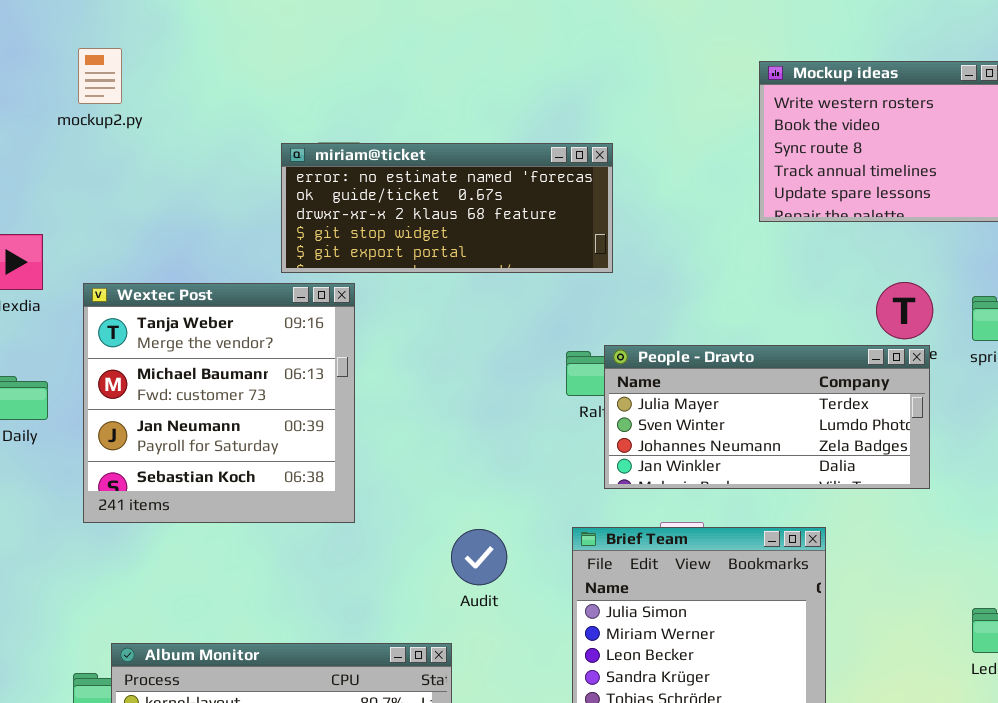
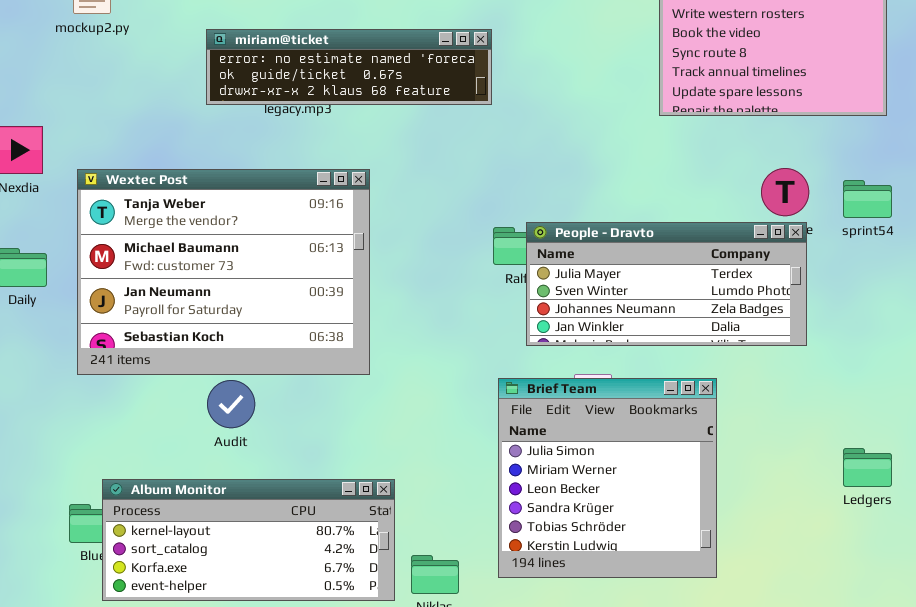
miriam@ticket: [281,143,613,273] -> [206,29,492,105], moved, resized
Wextec Post: [83,283,355,523] -> [77,169,370,375], resized
Audit: [451,529,507,585] -> [207,380,255,428], moved

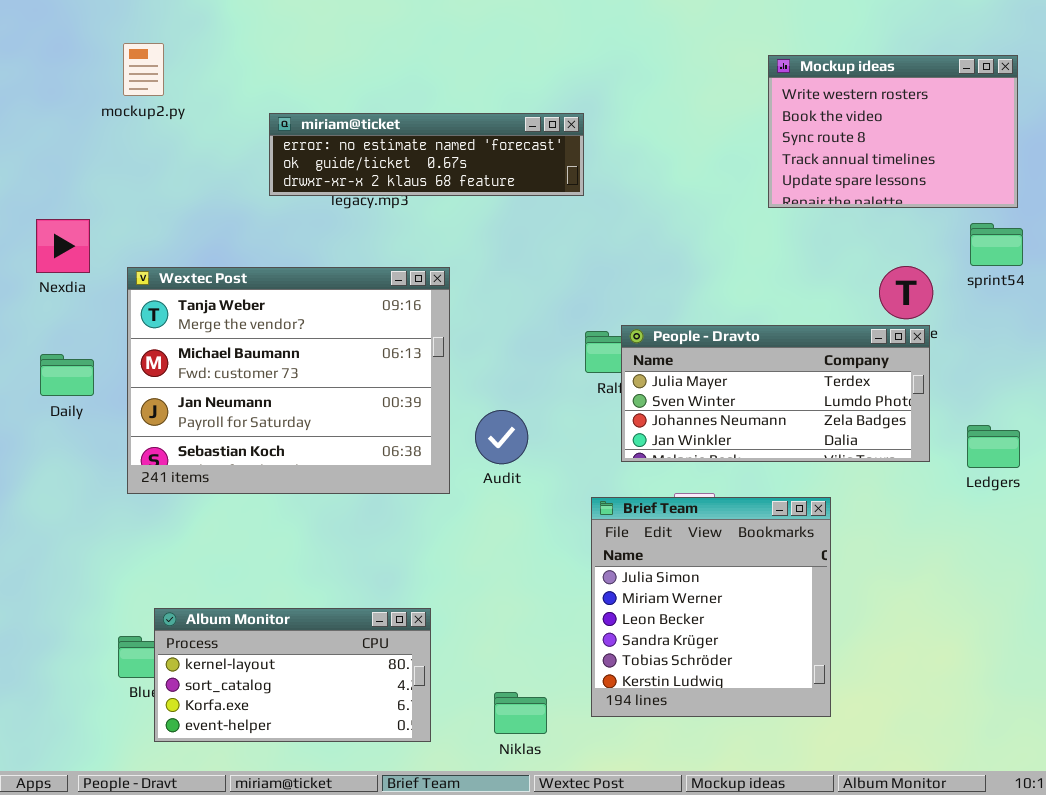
sprint54: [843,180,892,218] -> [970,223,1023,266], moved
Audit: [207,380,255,428] -> [475,410,528,464], moved
Ledgers: [843,448,892,487] -> [967,425,1020,468], moved
Album Monitor: [102,479,395,601] -> [154,608,431,742], resized

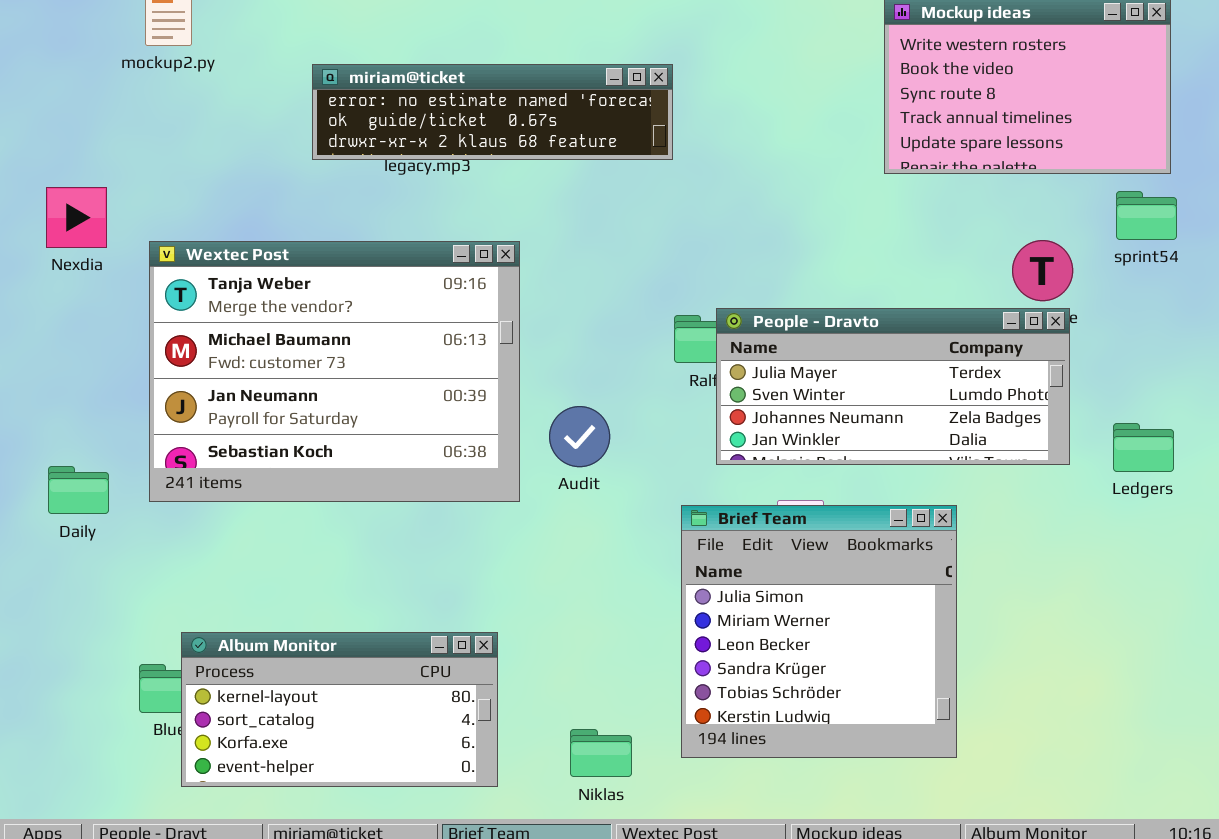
Daily: [40,354,94,396] -> [48,466,109,514], moved

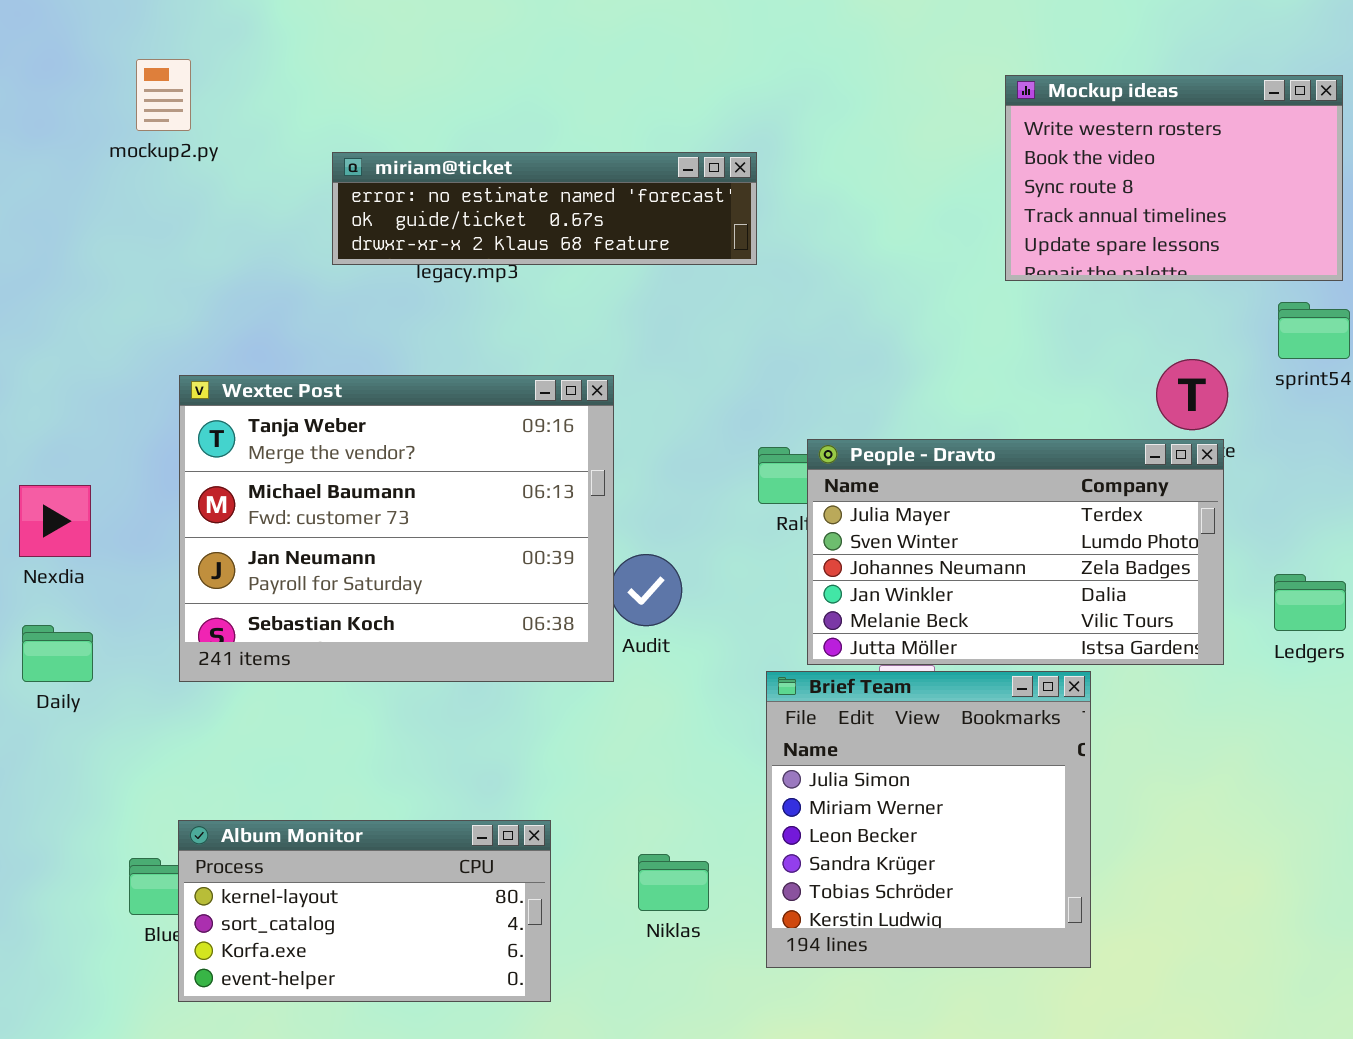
Nexdia: [46,187,107,248] -> [19,485,91,557], moved
Wextec Post: [149,241,520,502] -> [179,375,614,682], moved
People - Dravto: [716,308,1070,465] -> [807,439,1224,665], resized
Niklas: [570,729,632,777] -> [638,854,709,911], moved

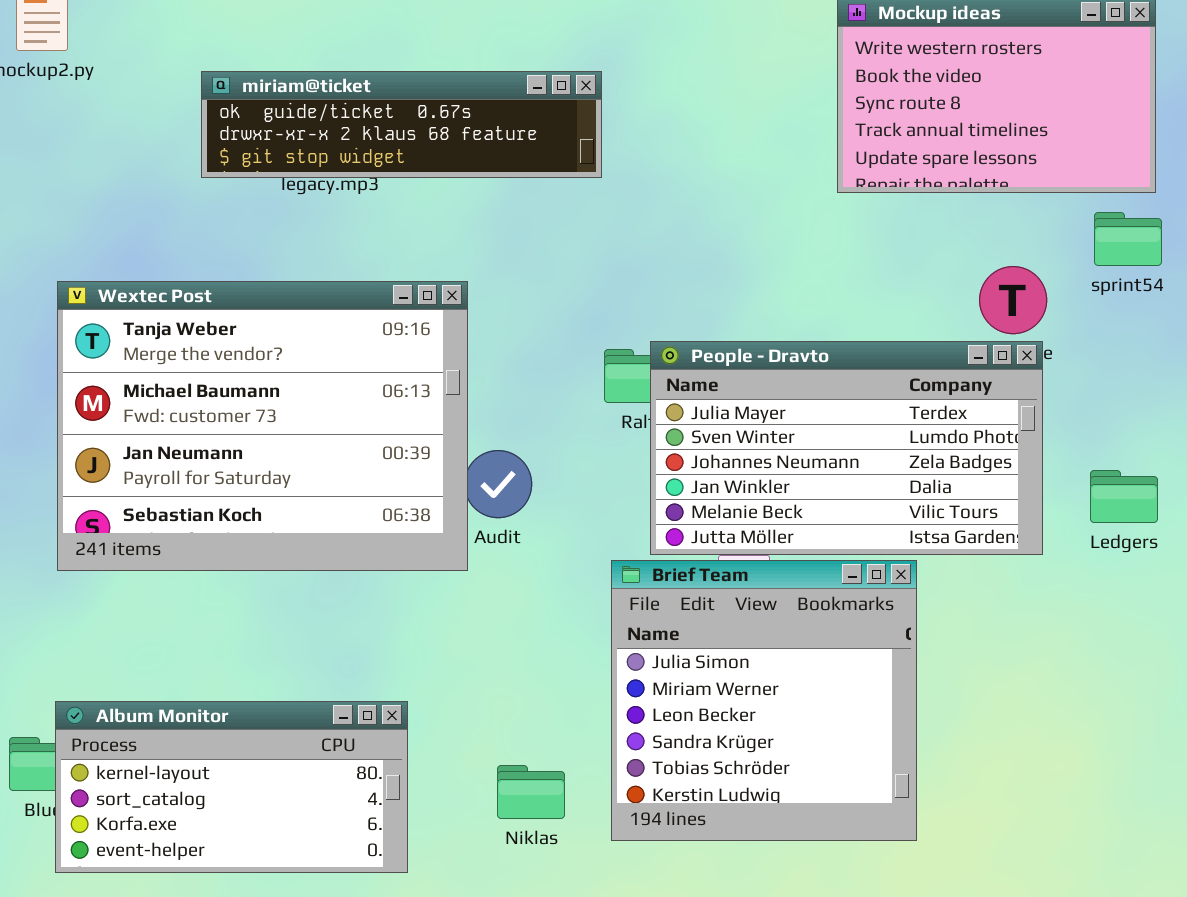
miriam@ticket: [332,152,757,265] -> [201,71,602,178], scrolled down 1 row
Niklas: [638,854,709,911] -> [497,765,565,819], moved

